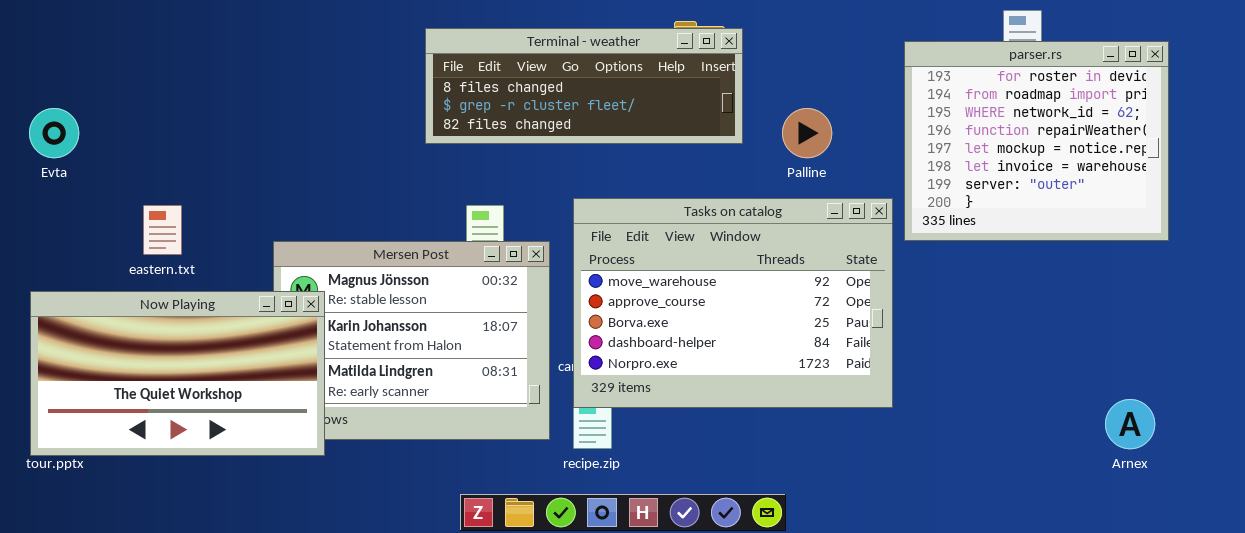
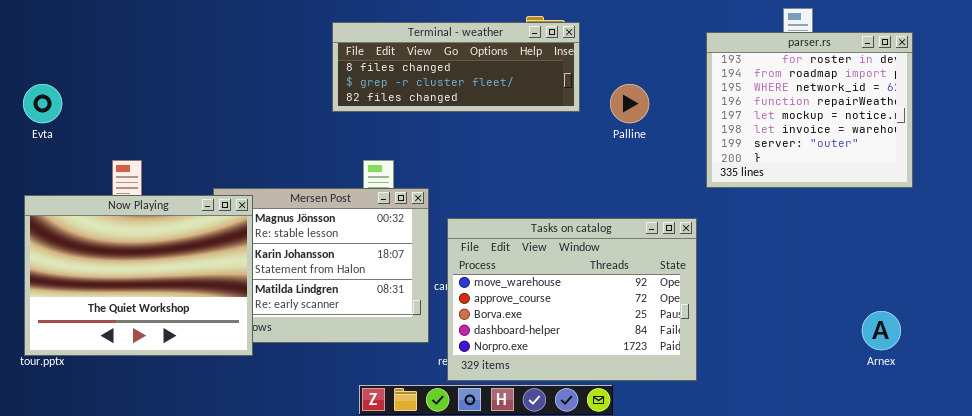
Tasks on catalog: [573,198,893,408] -> [447,218,697,381], moved
Now Playing: [30,291,325,456] -> [24,195,253,356], resized

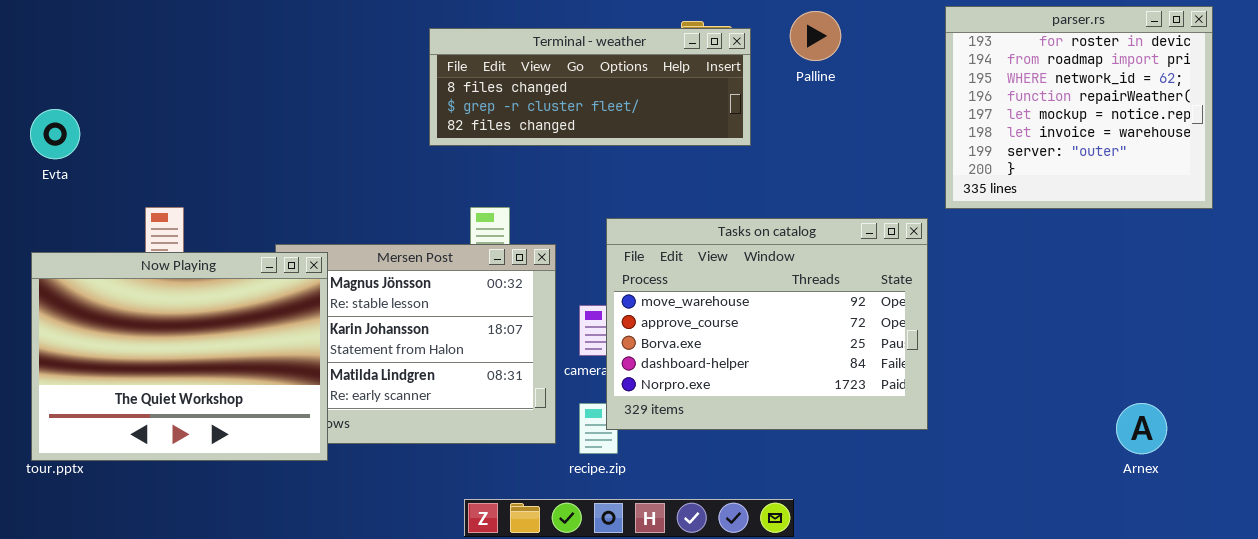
parser.rs: [706,32,913,188] -> [945,6,1213,209], moved
Palline: [610,84,649,123] -> [790,11,841,61], moved
Tasks on catalog: [447,218,697,381] -> [606,218,928,430], moved

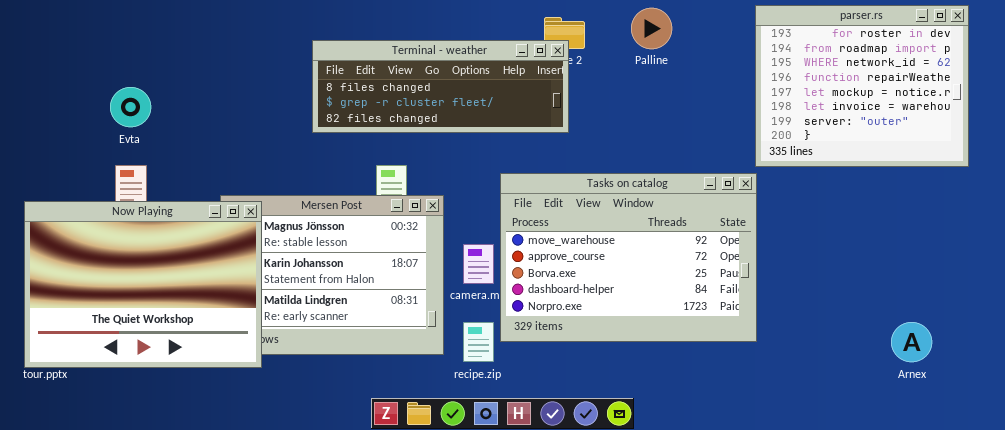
Terminal - weather: [429,28,751,146] -> [312,40,569,133], moved
Evta: [30,109,80,159] -> [110,87,151,127], moved
Tasks on catalog: [606,218,928,430] -> [500,173,757,342], moved

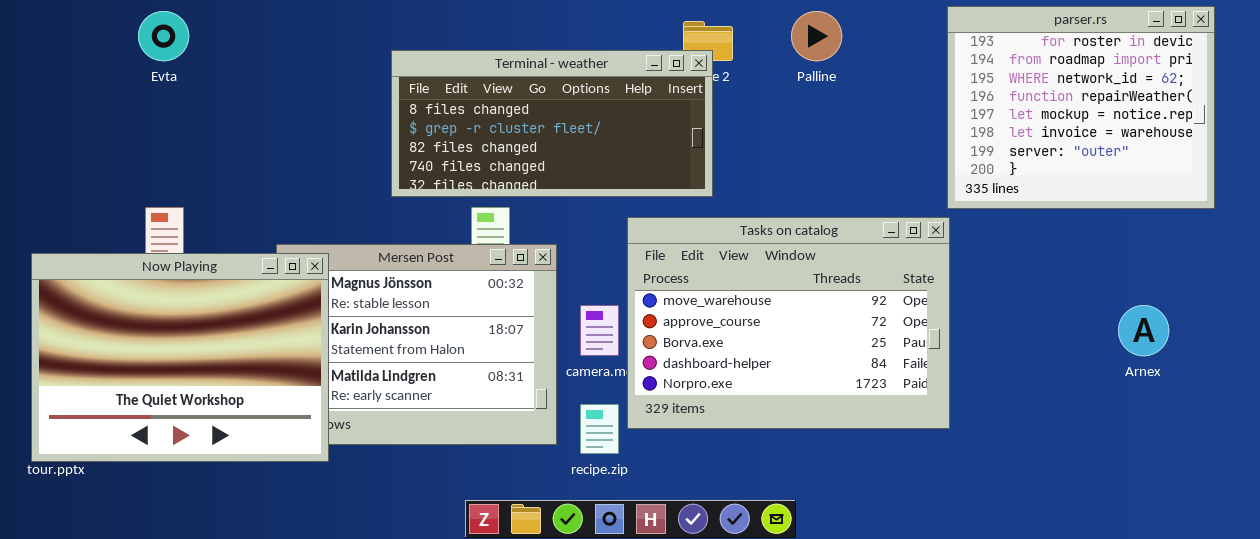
Terminal - weather: [312,40,569,133] -> [391,50,713,197], resized
Evta: [110,87,151,127] -> [138,11,189,61], moved
Arnex: [891,322,932,362] -> [1118,305,1169,356], moved

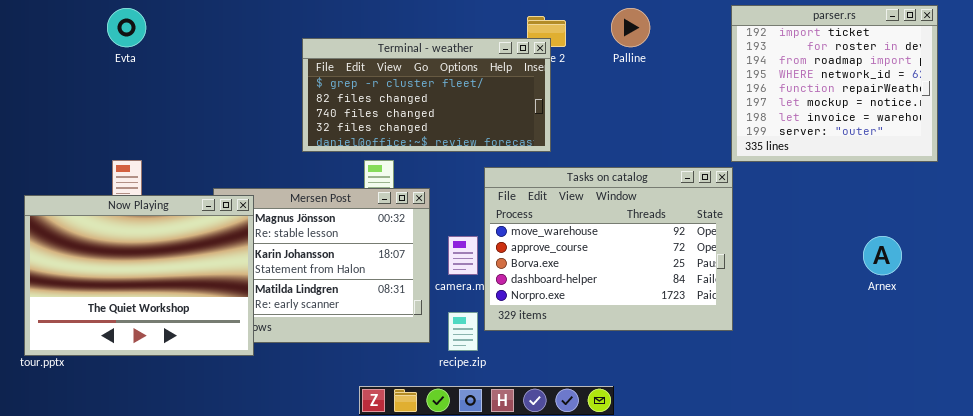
parser.rs: [947,6,1215,209] -> [731,5,938,162], scrolled up 1 row
Terminal - weather: [391,50,713,197] -> [302,38,551,152], scrolled down 1 row

